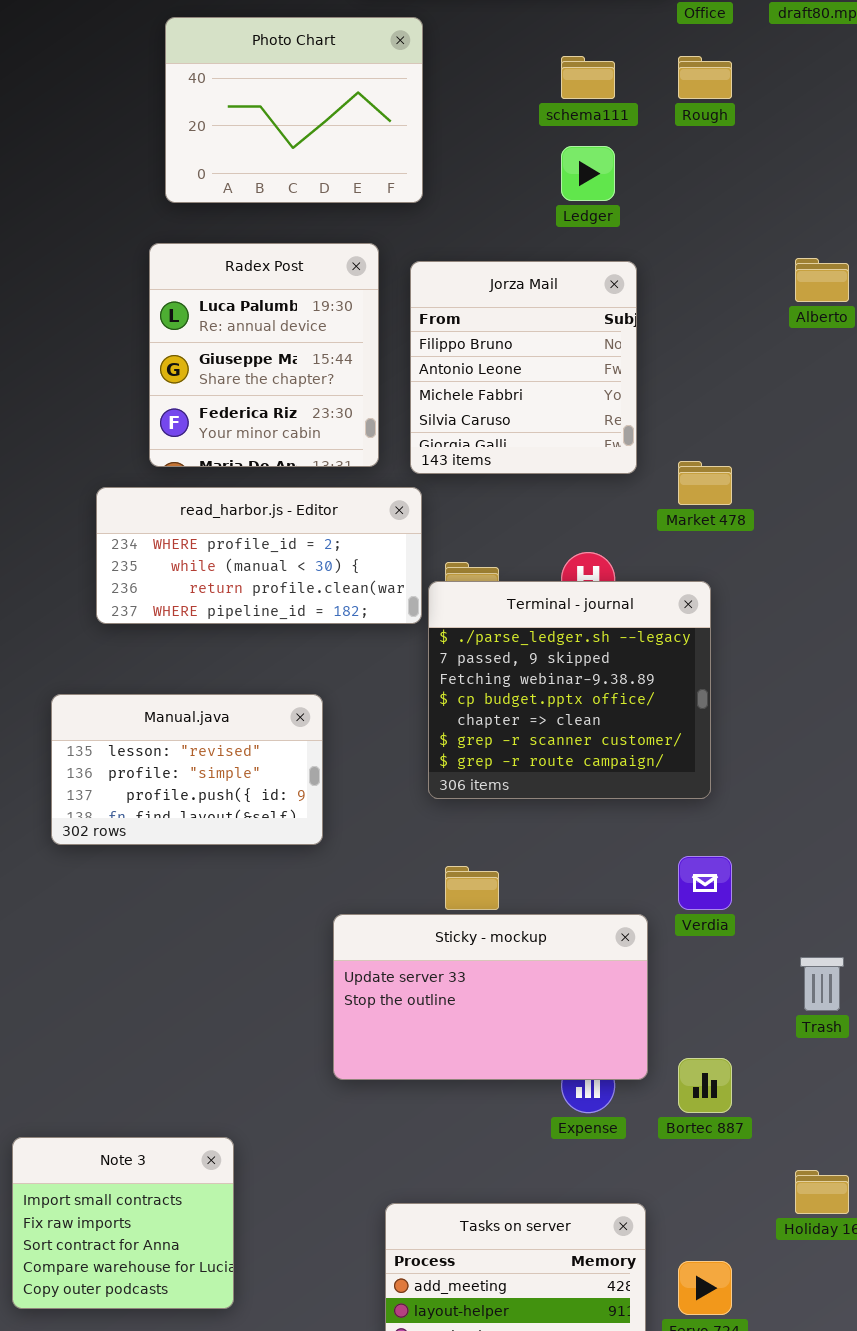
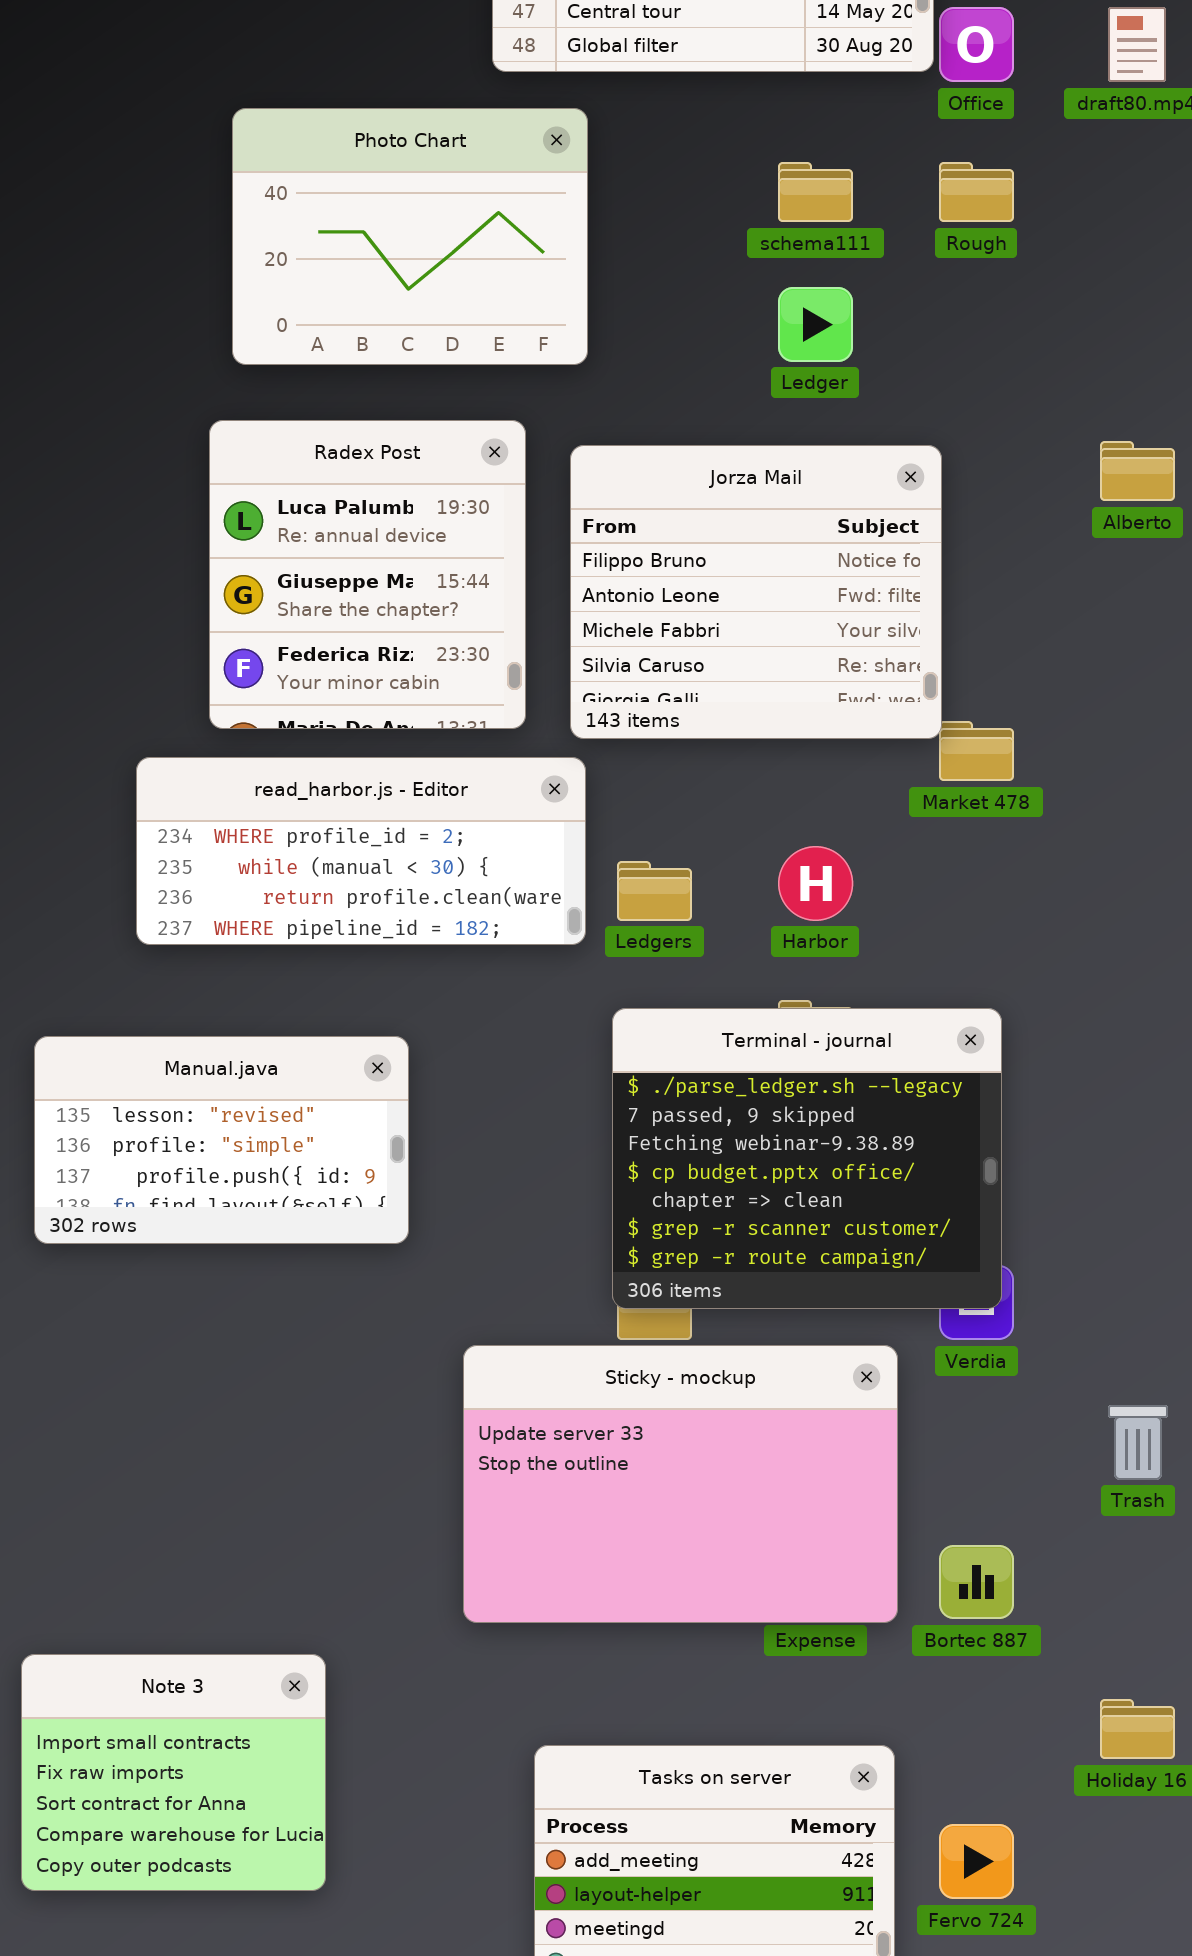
Jorza Mail: [410,261,637,474] -> [570,445,942,739], resized
Terminal - journal: [428,581,711,799] -> [612,1008,1002,1309], moved
Manual.java: [51,694,323,845] -> [34,1036,409,1244], moved
Sticky - mockup: [333,914,648,1080] -> [463,1345,898,1623], resized

